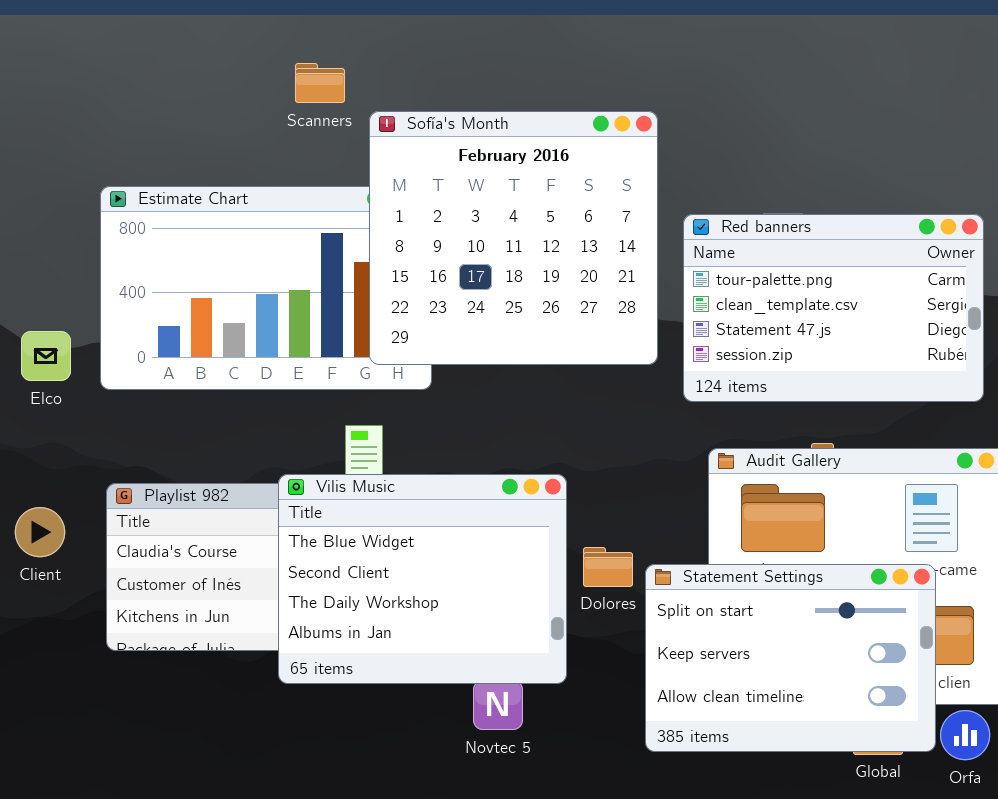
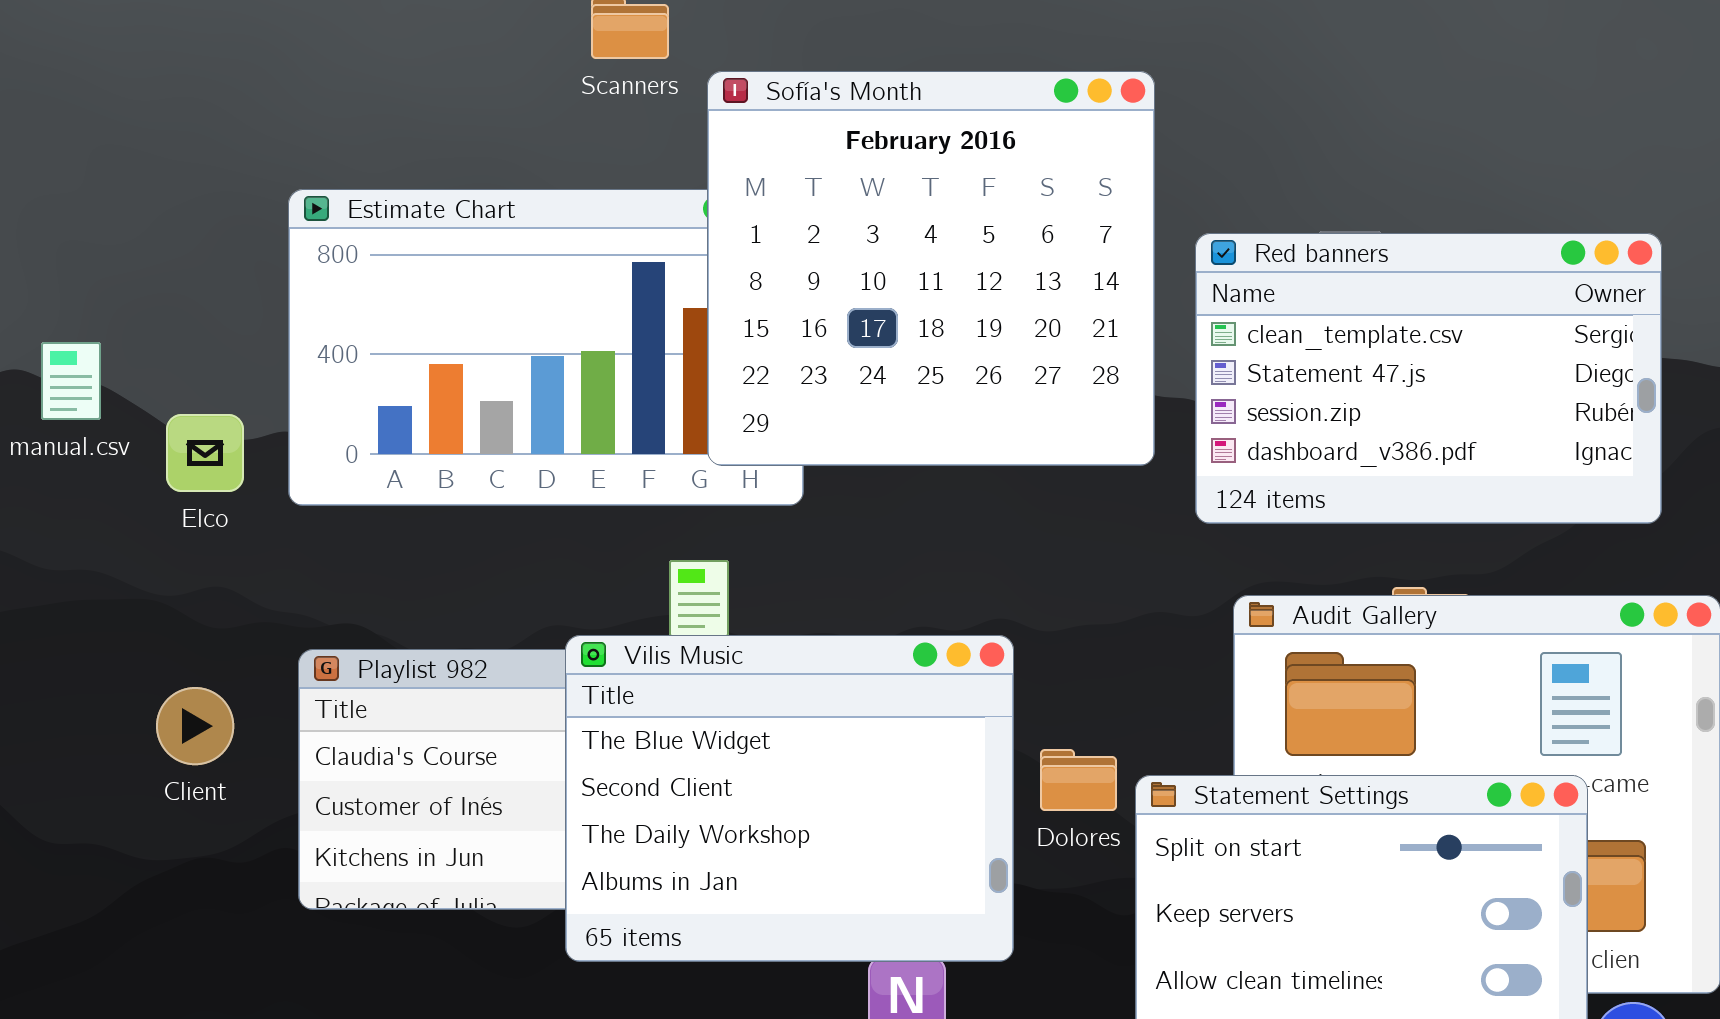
Red banners: [683,214,984,402] -> [1195,233,1662,524], scrolled down 1 row

